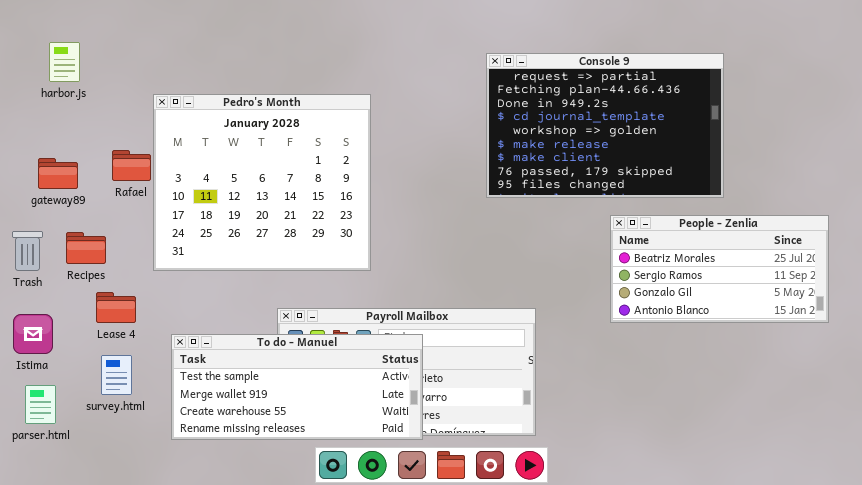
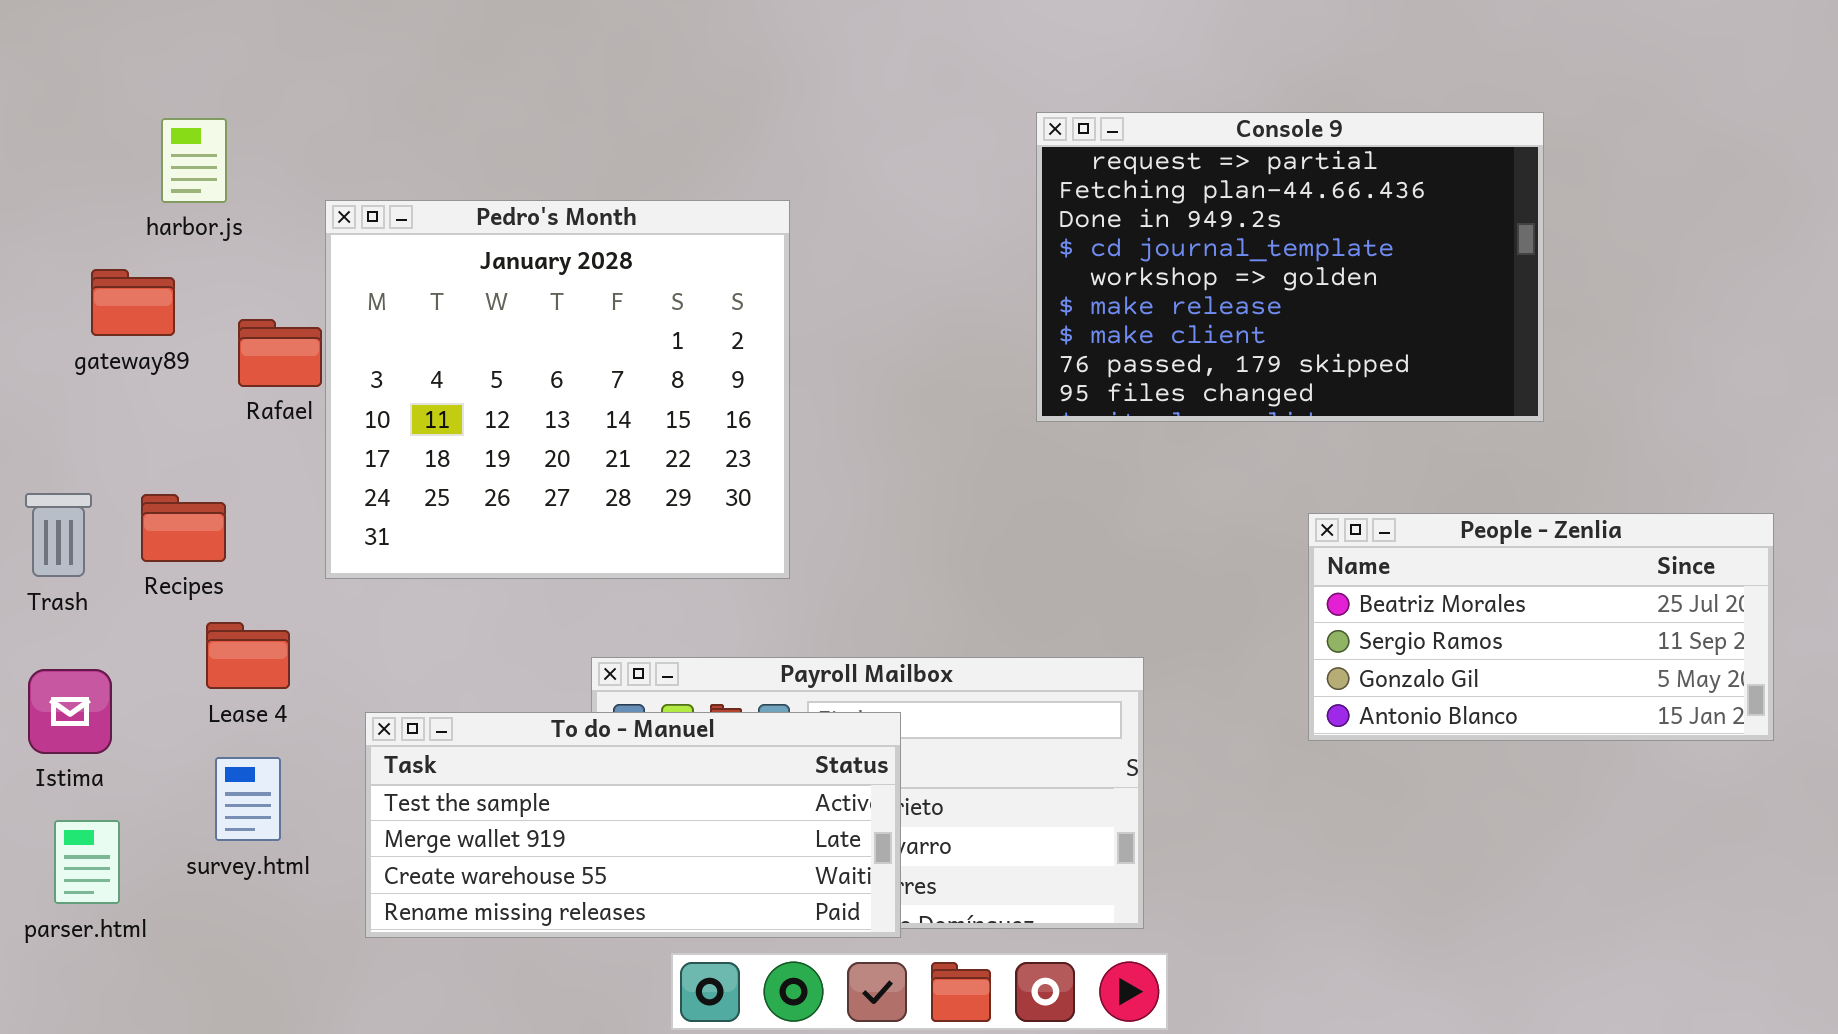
harbor.js: [49,42,80,82] -> [161,118,227,203], moved
gateway89: [38,158,78,189] -> [91,269,175,336], moved
People - Zenlia: [610,215,829,323] -> [1308,513,1774,741], moved

